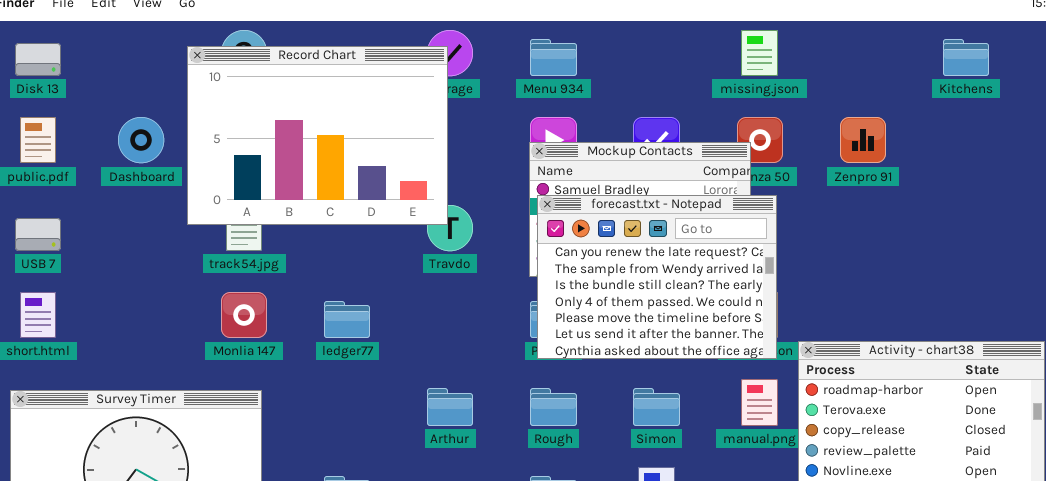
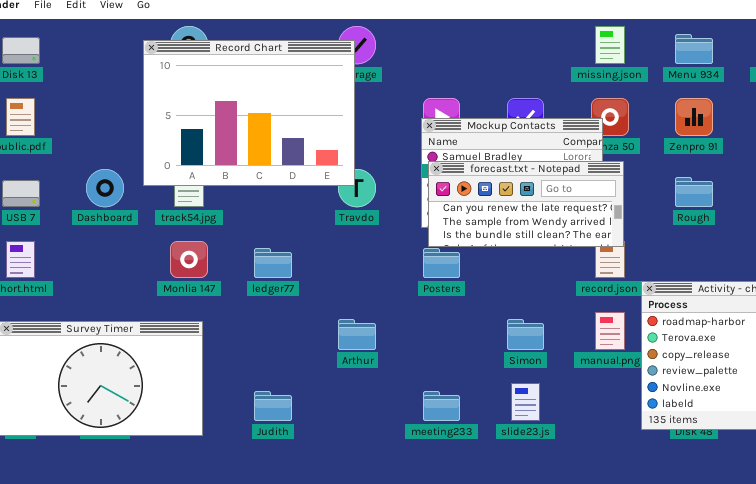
Menu 934: [530,39,577,76] -> [675,34,713,64], moved
Dashboard: [118,117,164,163] -> [86,169,124,207], moved
forecast.txt - Notepad: [537,195,777,359] -> [428,161,624,247], resized
Rough: [530,388,577,426] -> [675,177,713,207], moved

